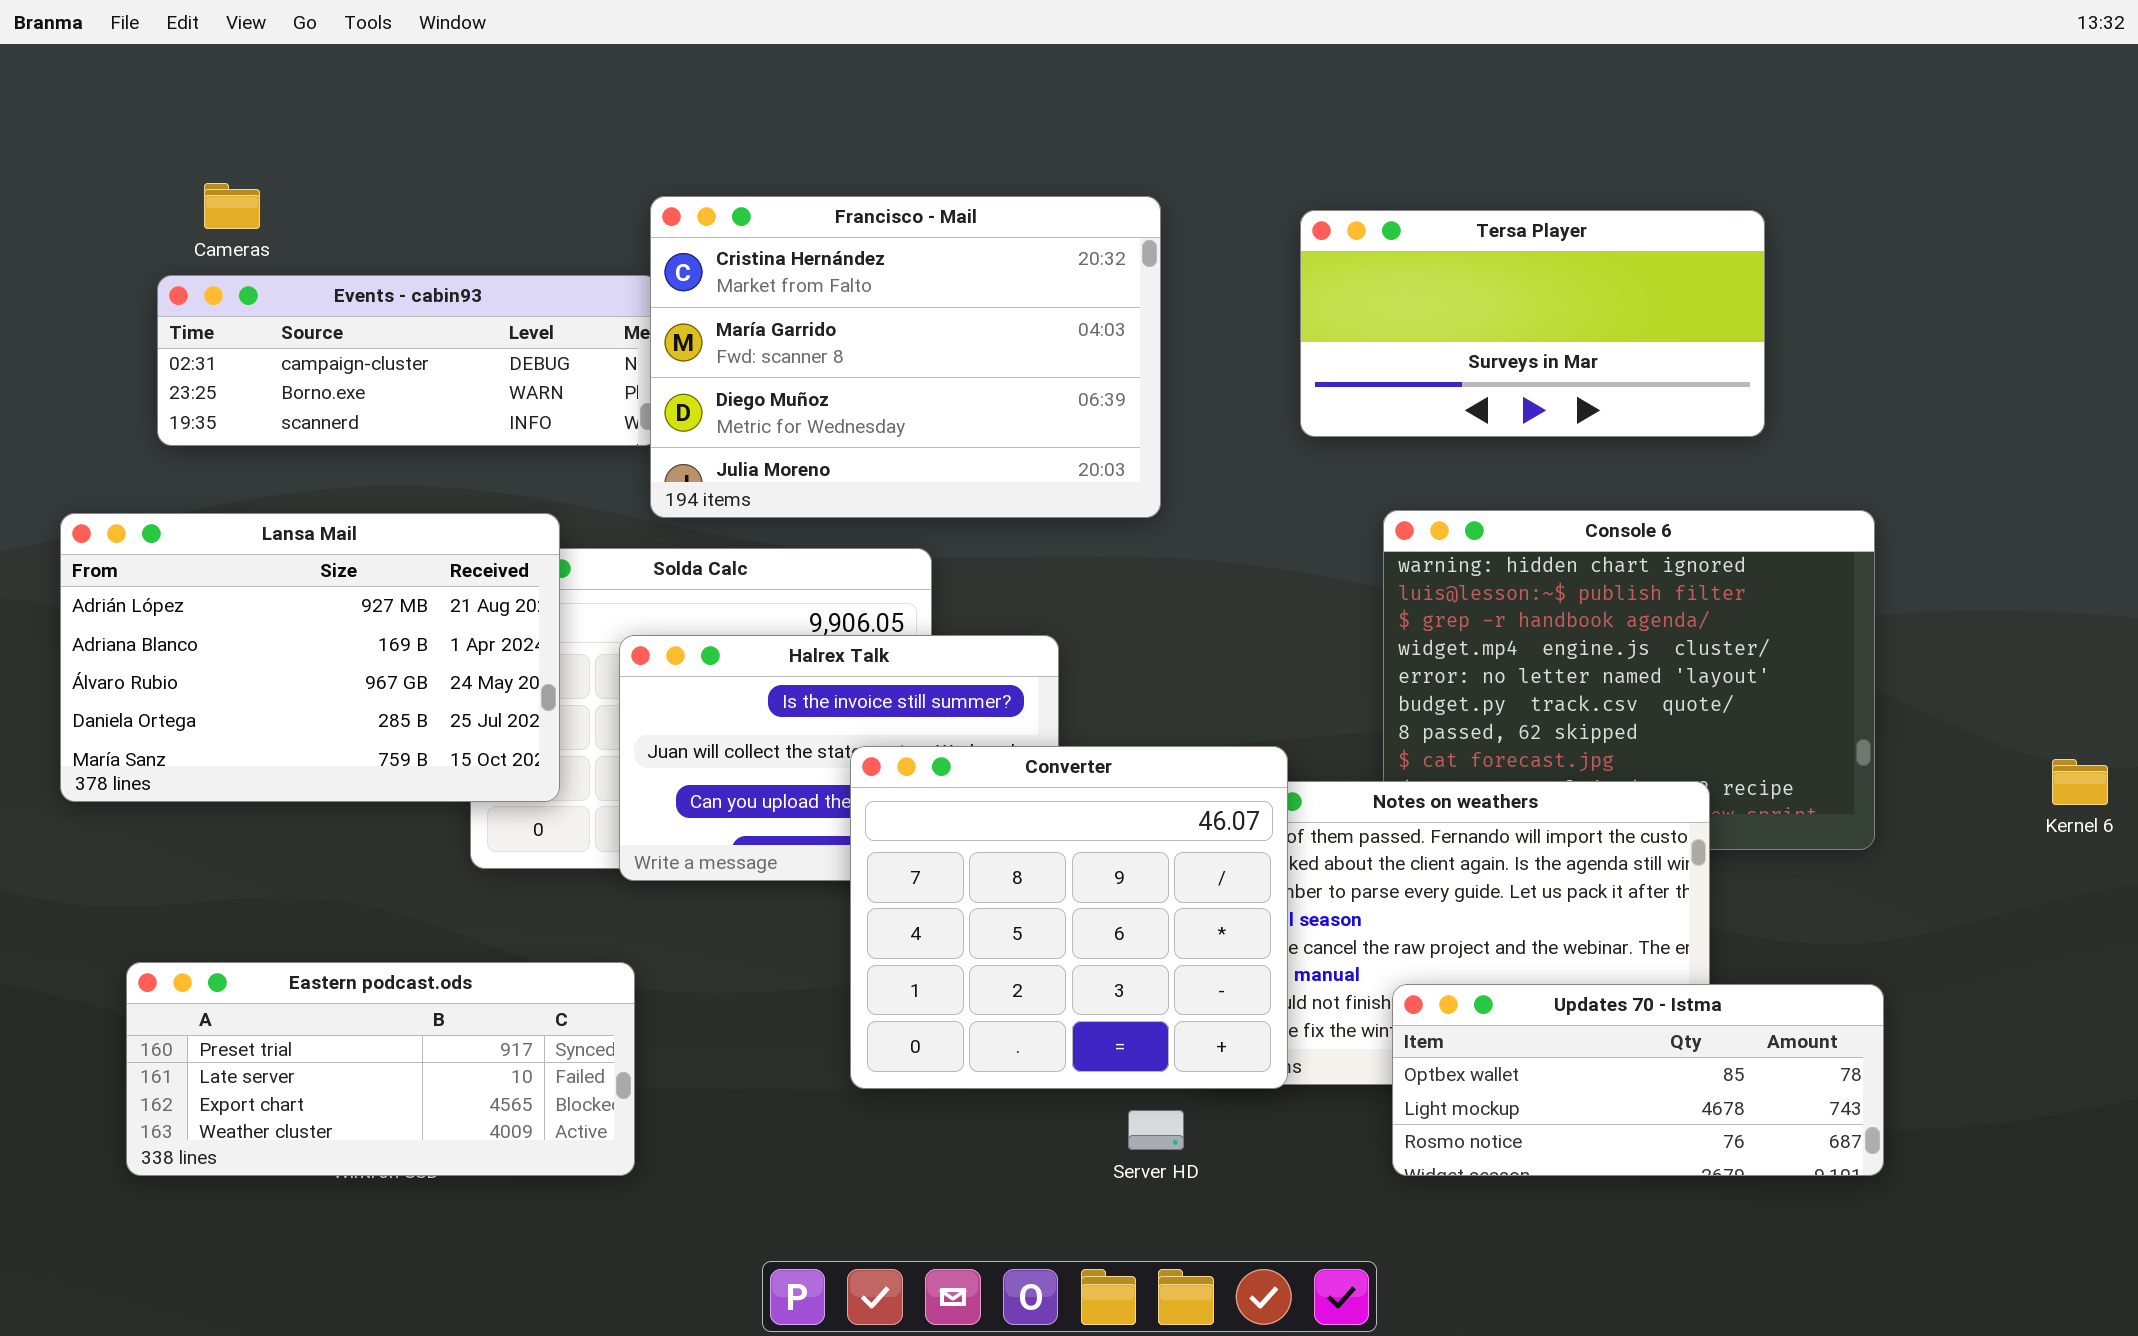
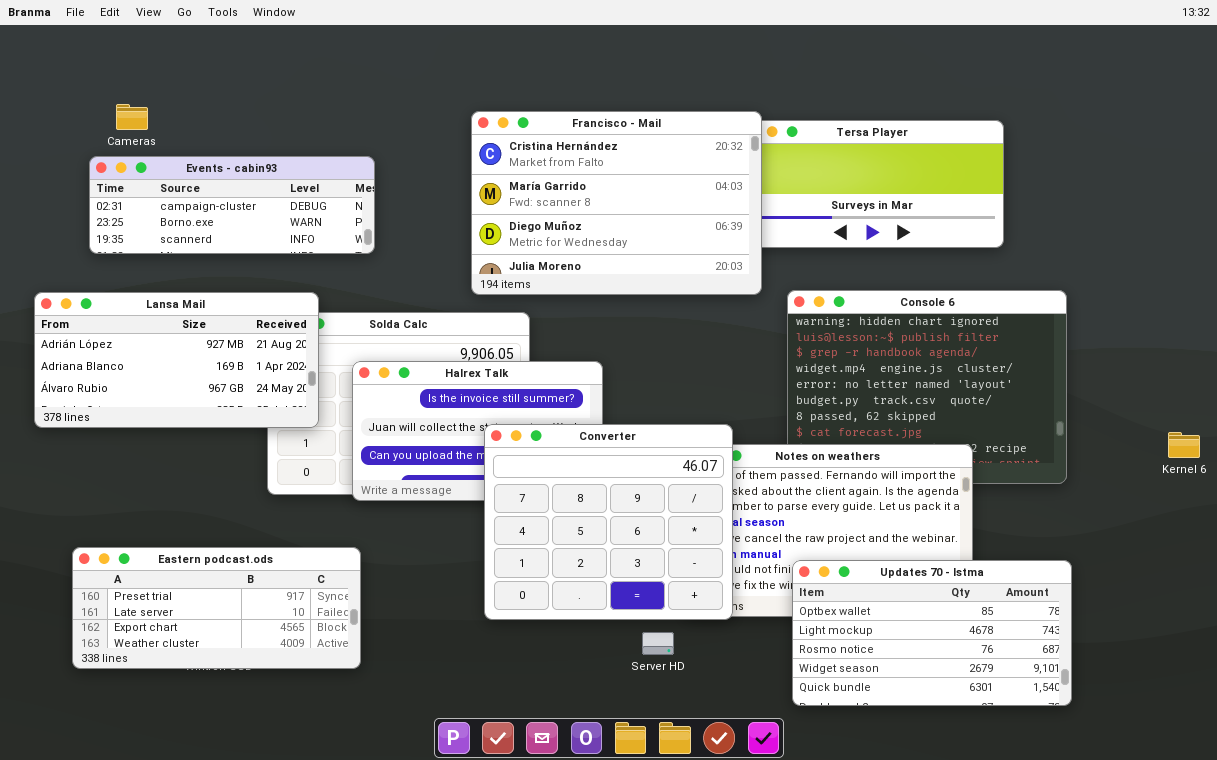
Francisco - Mail: [650,196,1161,518] -> [471,111,762,295], moved
Lansa Mail: [60,513,560,802] -> [34,292,319,428], resized
Updates 70 - Istma: [1392,984,1884,1176] -> [792,560,1072,706], resized

